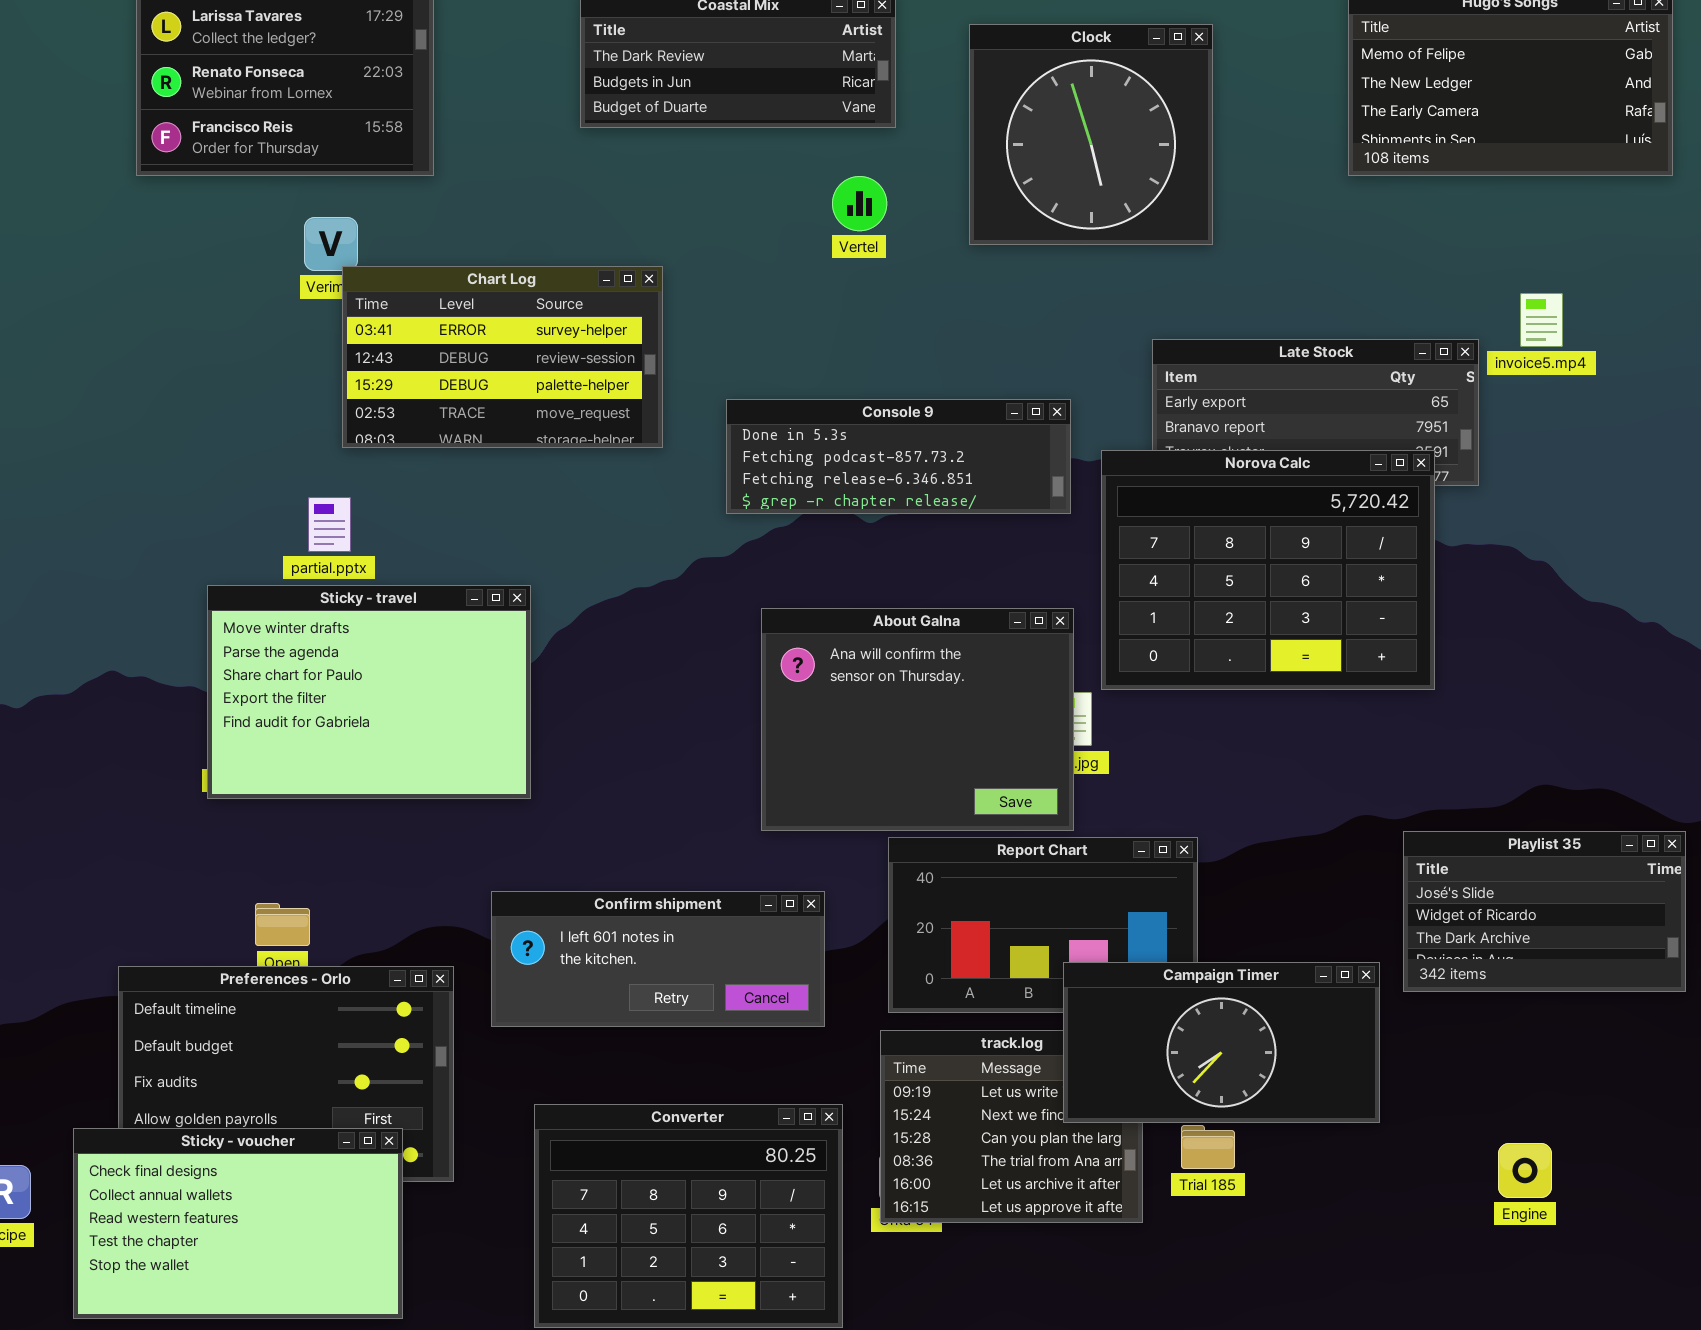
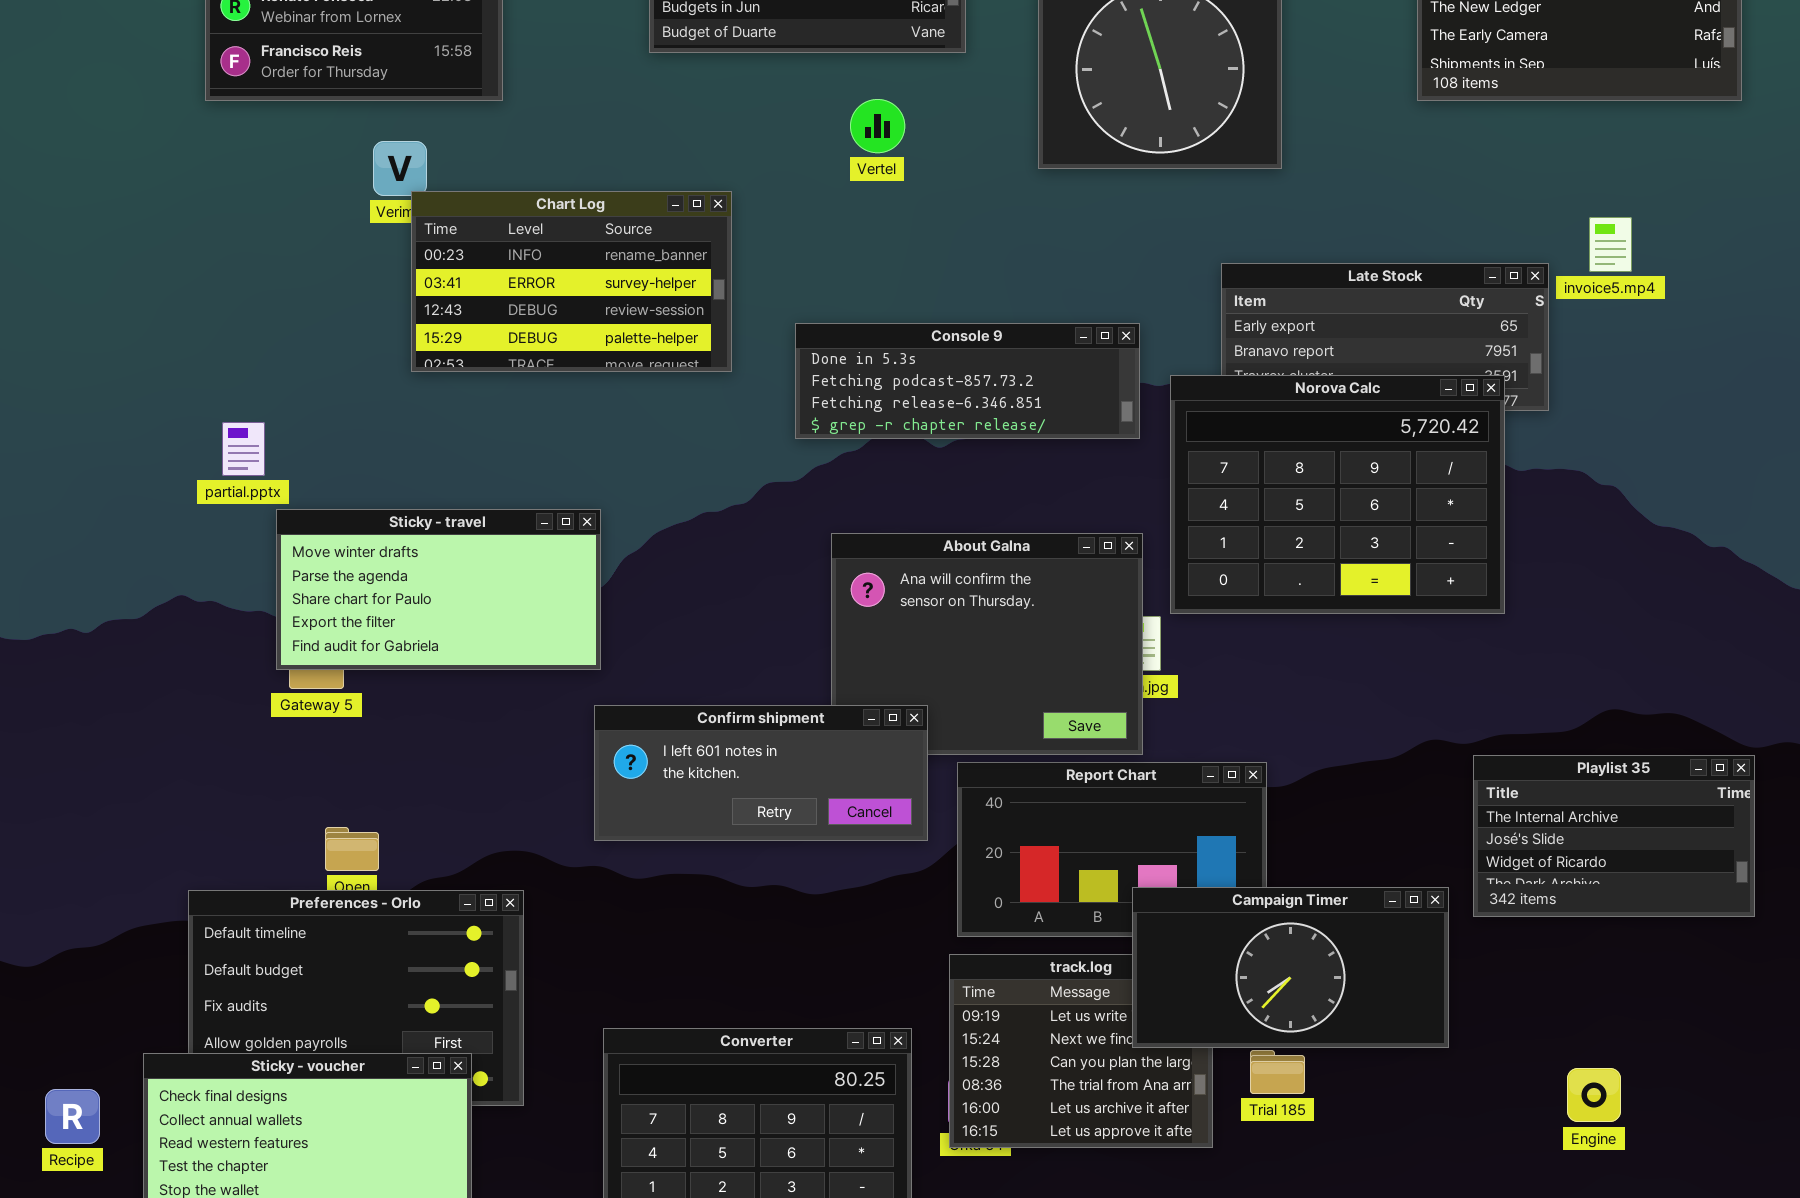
Vertel: [832,176,887,231] -> [850,99,905,153], moved
Chart Log: [342,266,663,448] -> [411,191,732,372], scrolled up 1 row
partial.pptx: [308,497,351,552] -> [222,422,265,476], moved
Sticky - travel: [207,585,531,799] -> [276,509,601,670], resized
Playlist 35: [1403,831,1686,992] -> [1473,755,1755,917], scrolled up 1 row
Confirm shipment: [491,891,825,1027] -> [594,705,928,841], moved

